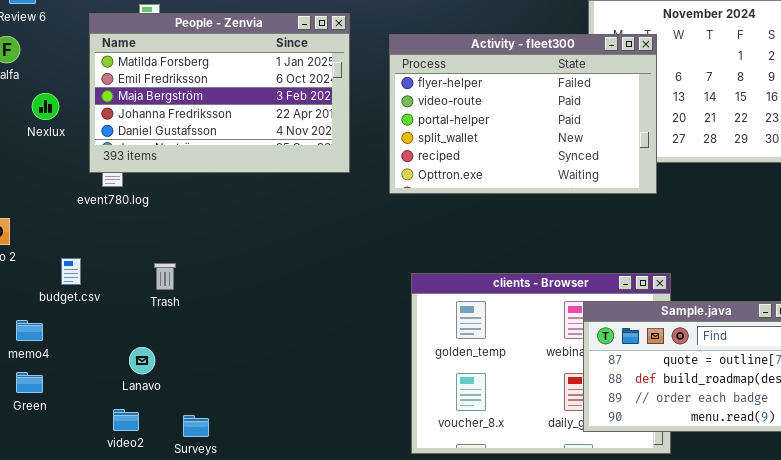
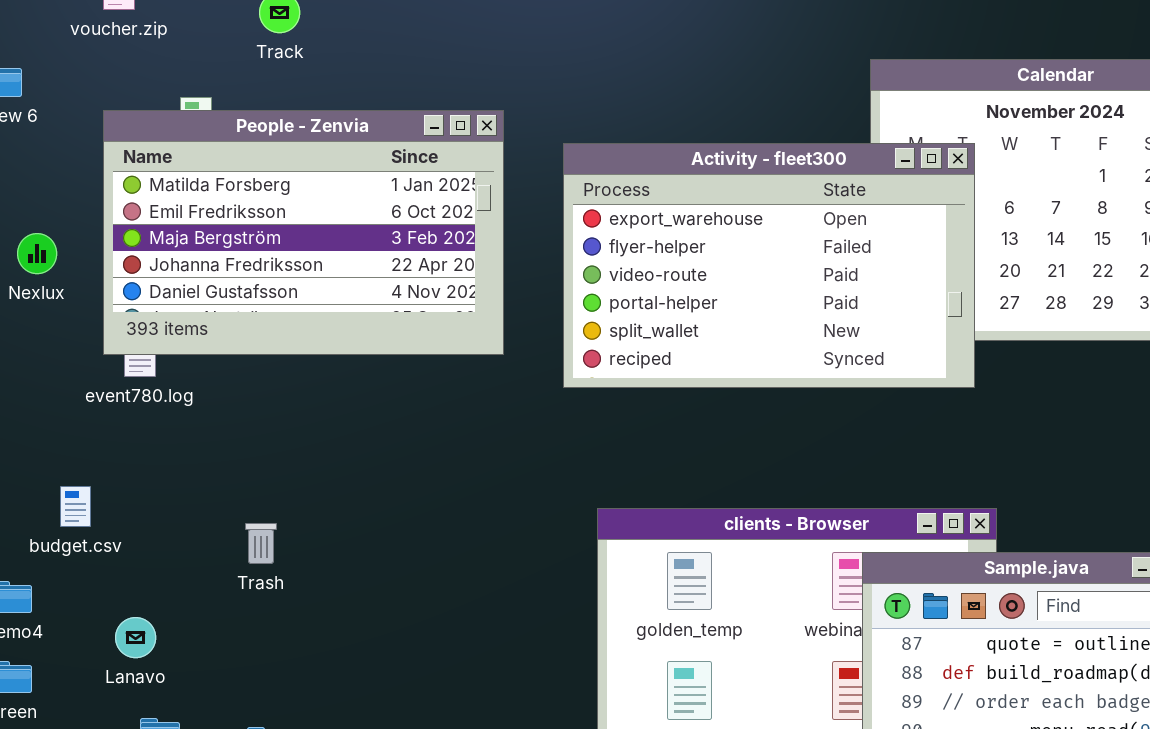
Activity - fleet300: [389,34,657,194] -> [563,143,975,388], scrolled up 1 row
Trash: [154,263,176,290] -> [245,523,277,564], moved
Lanavo: [129,347,155,374] -> [115,617,156,658], moved

